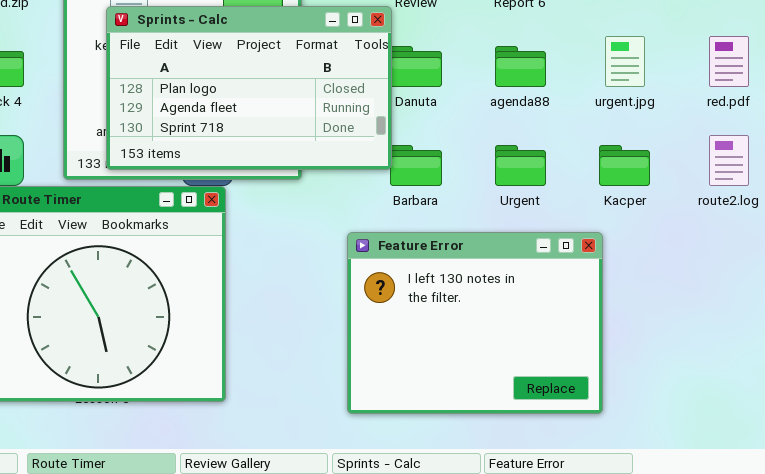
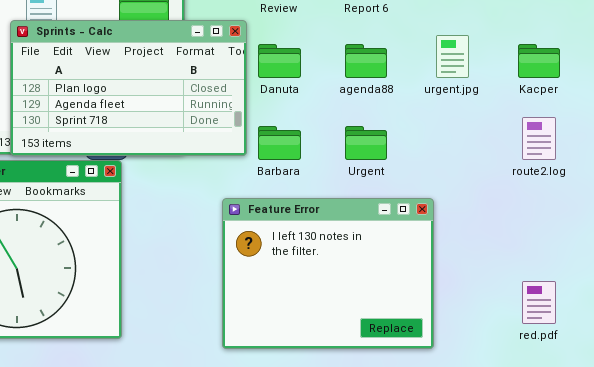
Sprints - Calc: [106,6,392,170] -> [10,20,247,156], moved
red.pdf: [709,36,749,87] -> [522,281,556,324], moved
Kacper: [599,145,650,186] -> [518,44,560,78], moved

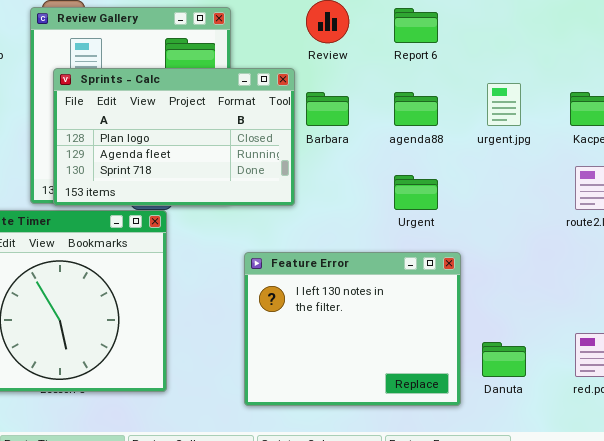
Danuta: [258,44,301,78] -> [482,342,526,377], moved
Barbara: [258,126,301,160] -> [306,92,349,126], moved
Feature Error: [222,198,434,349] -> [244,252,461,406], moved

